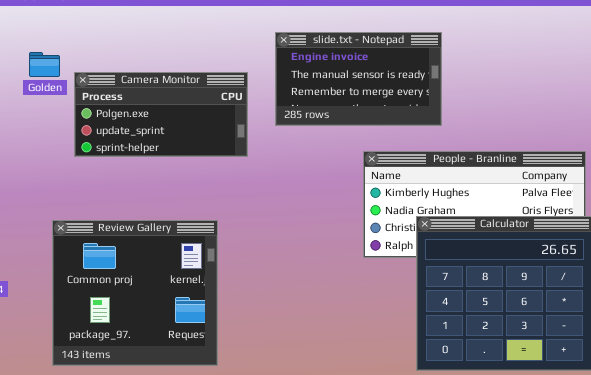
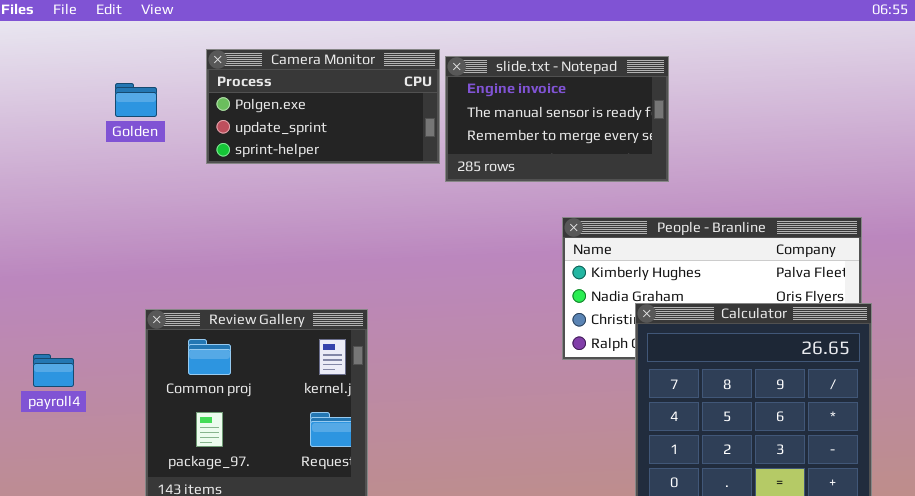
Camera Monitor: [74,72,248,157] -> [206,49,440,164], moved

